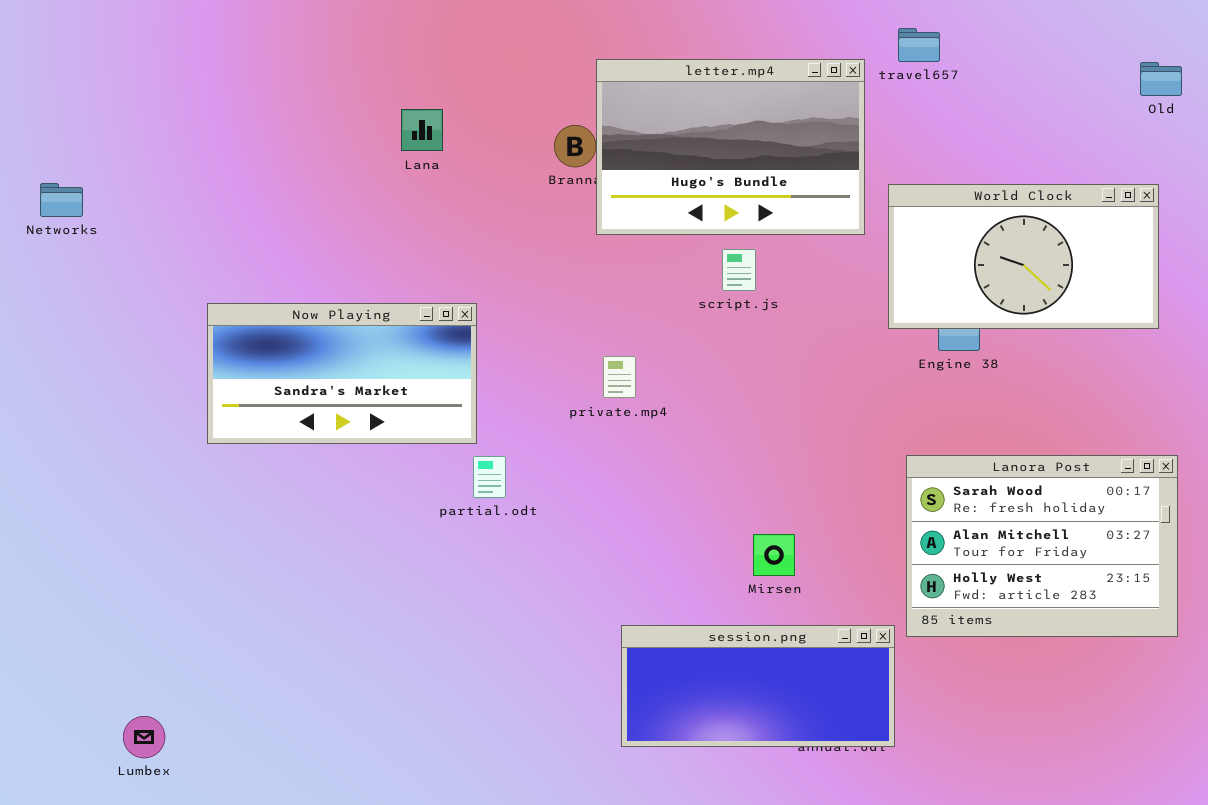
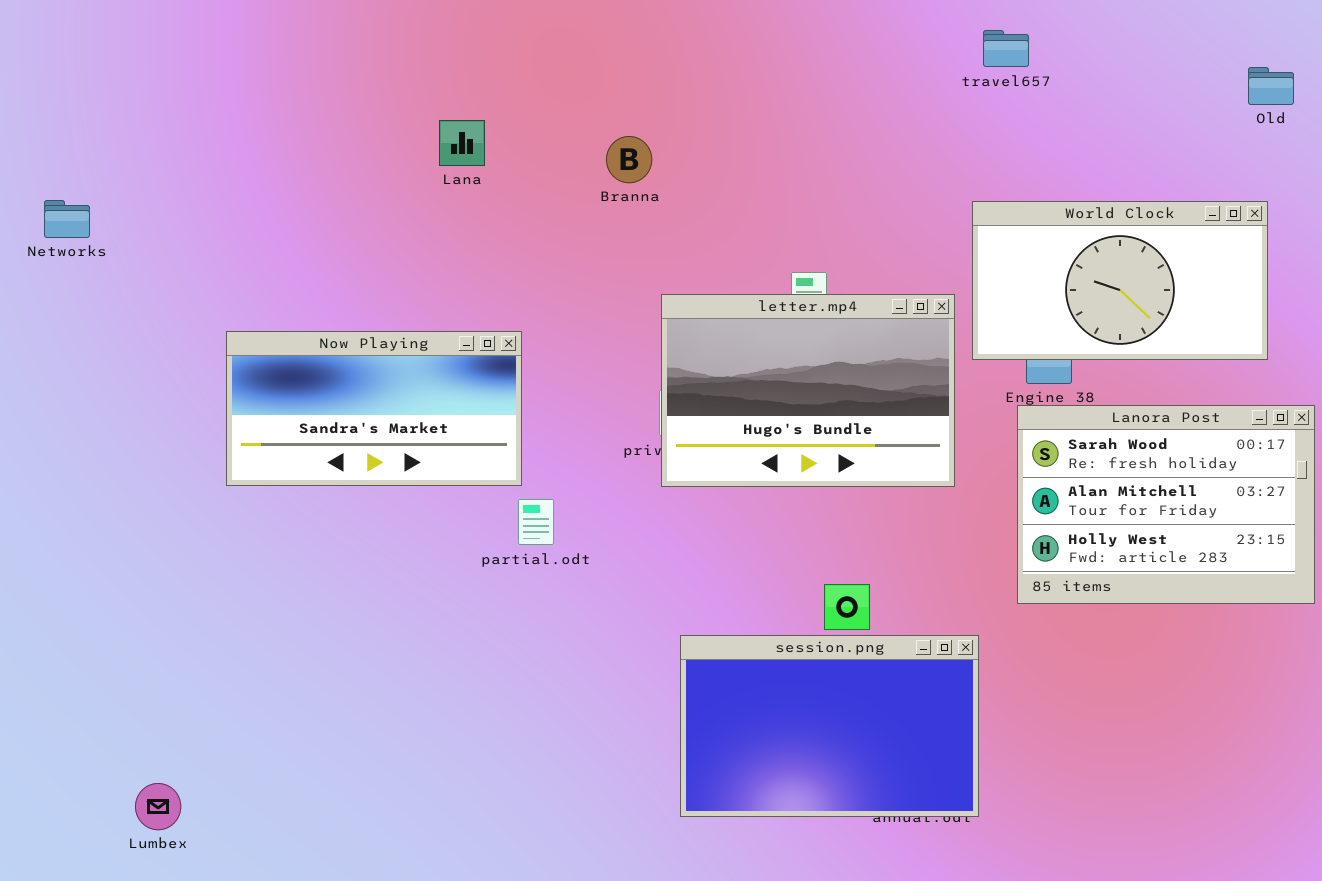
letter.mp4: [596,59,865,235] -> [661,294,955,487], moved
Lanora Post: [906,455,1178,637] -> [1017,405,1315,604], moved
session.png: [621,625,895,747] -> [680,635,979,817], resized

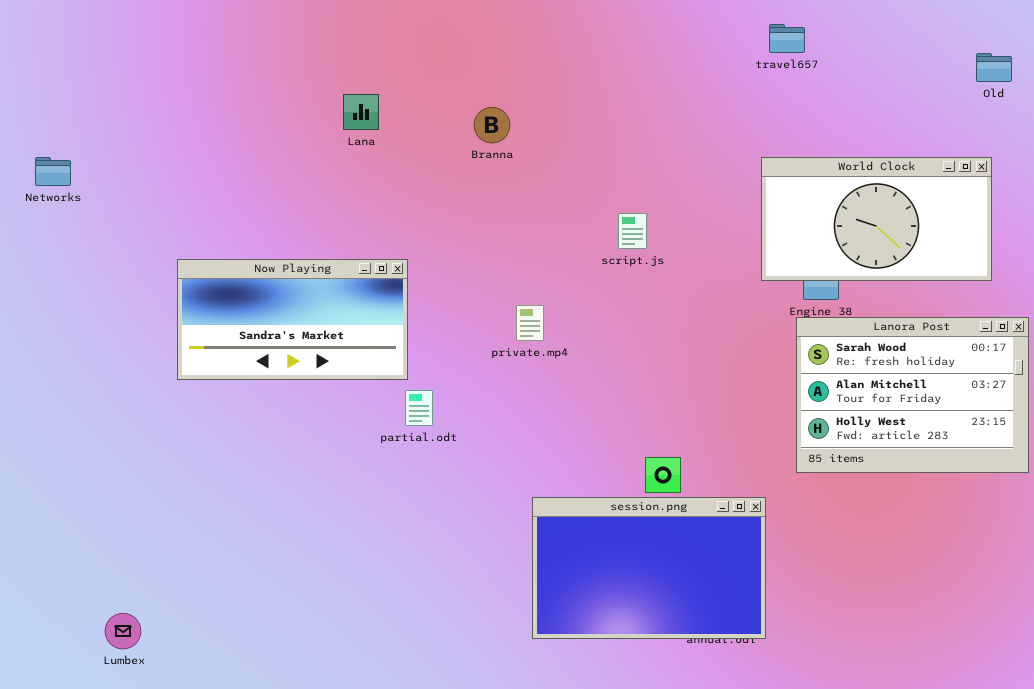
letter.mp4: [661,294,955,487] -> none, closed

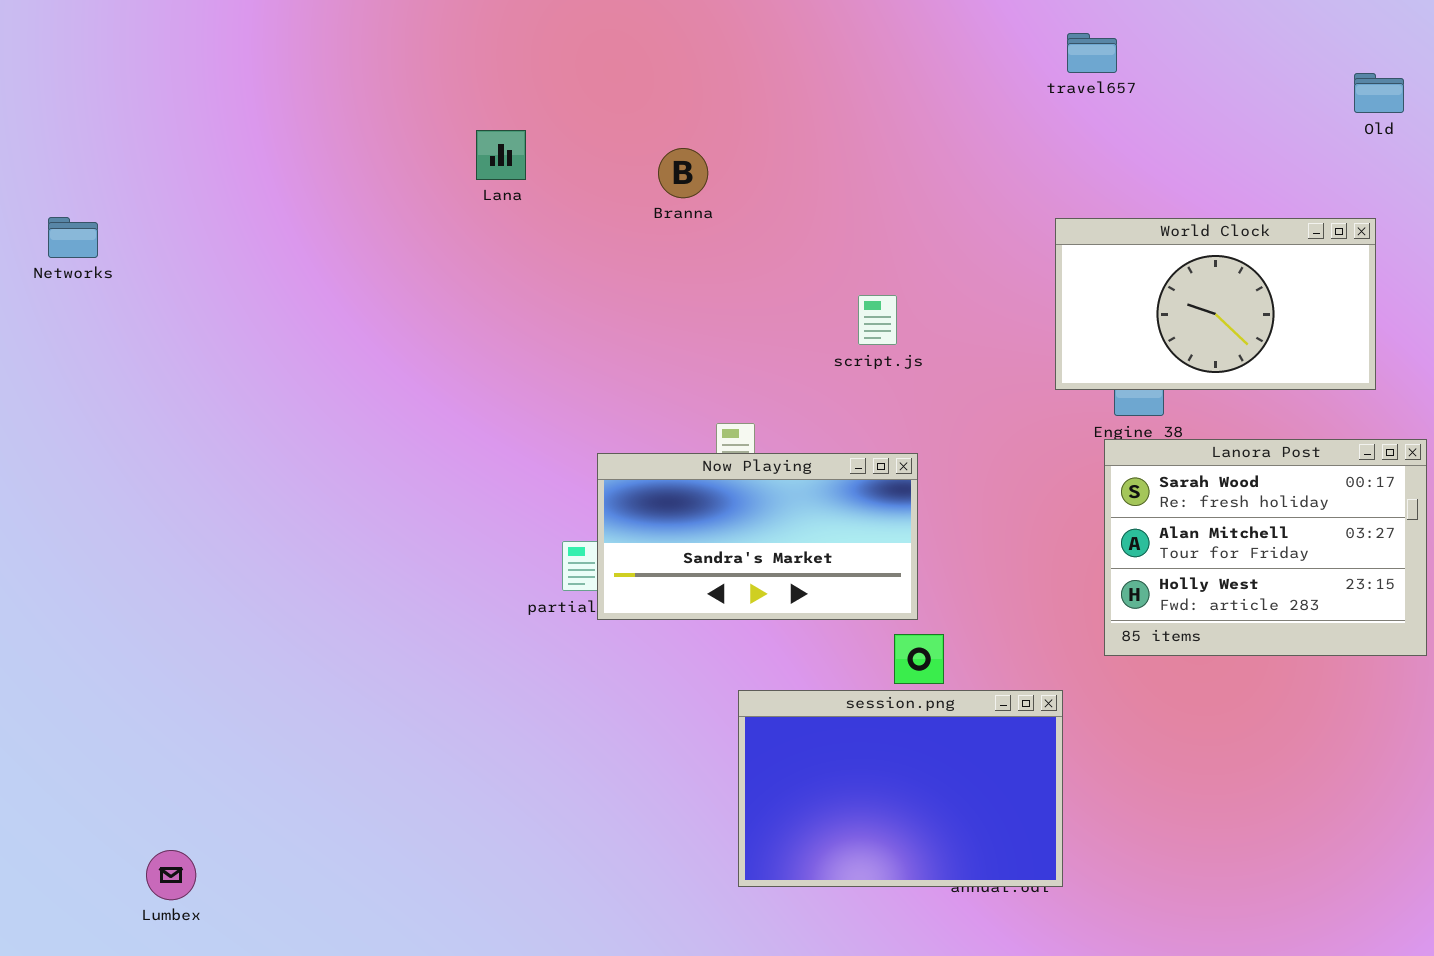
Now Playing: [177,259,408,380] -> [597,453,918,620], moved

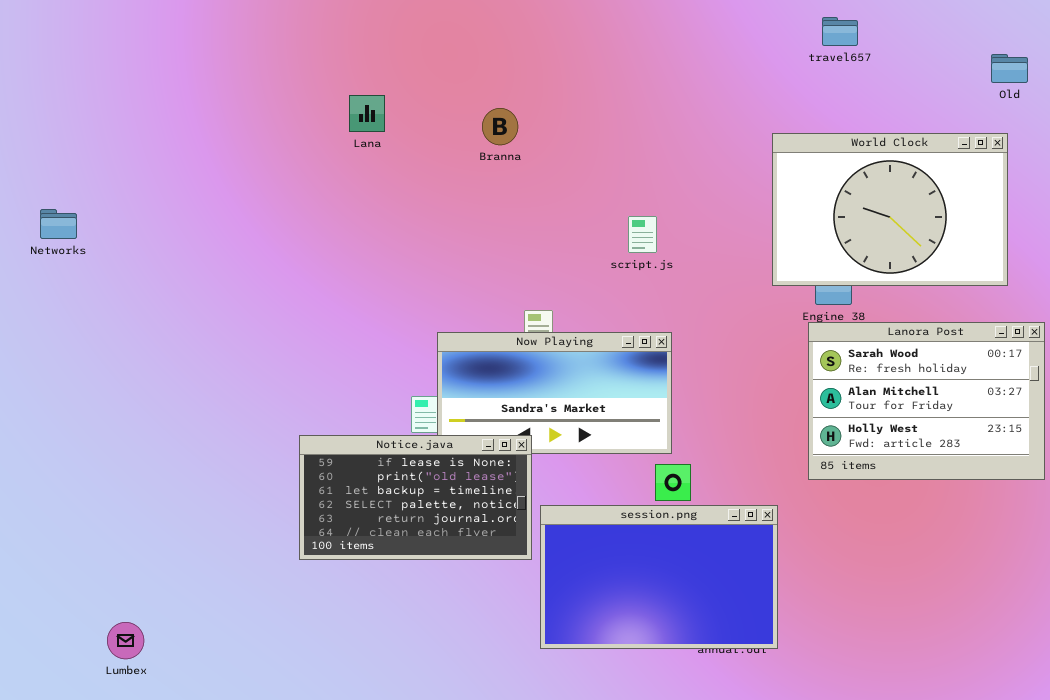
travel657: [1067,33,1117,73] -> [822,17,858,46], moved
Networks: [48,217,98,258] -> [40,209,77,239], moved
World Clock: [1055,218,1376,390] -> [772,133,1008,286], resized
Notice.java: none -> [299,435,532,560], opened

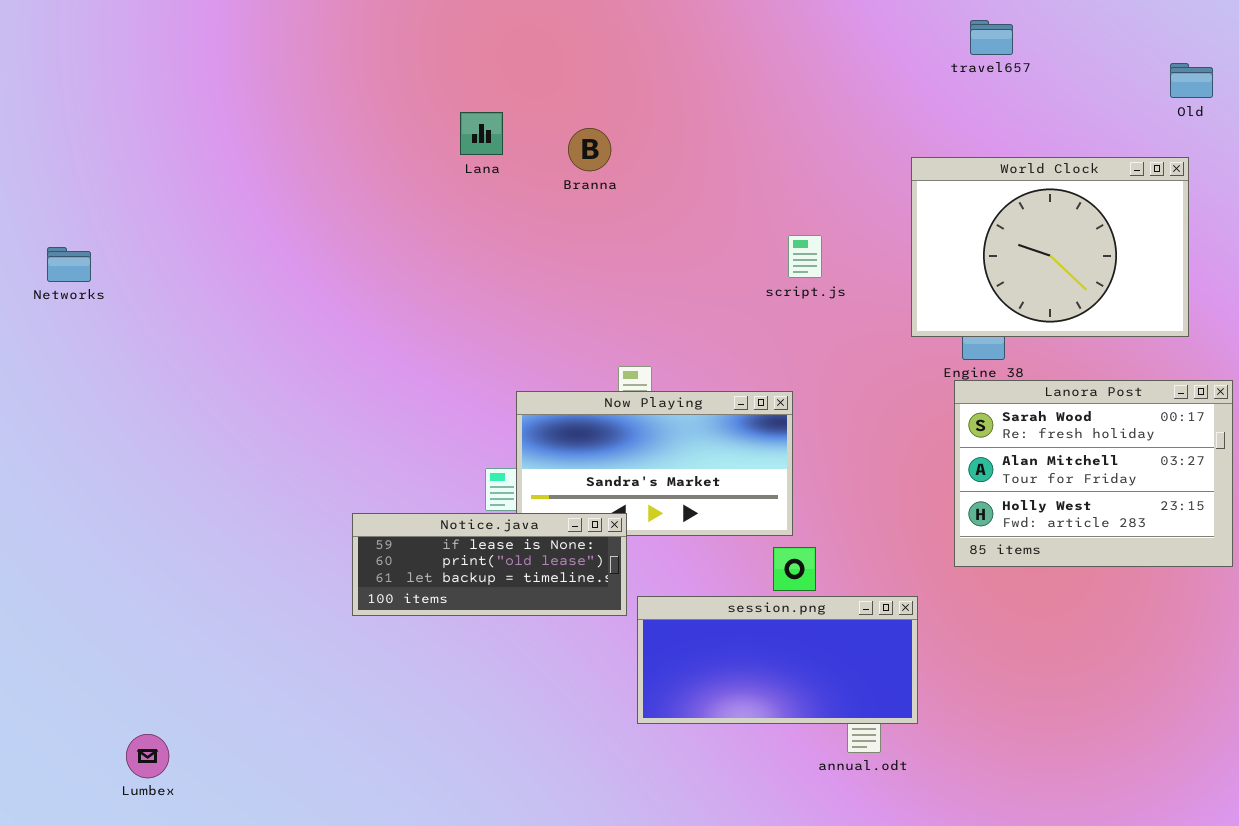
Lana: [349,95,385,132] -> [460,112,503,155], moved
script.js: [628,216,657,253] -> [788,235,822,278], moved
Notice.java: [299,435,532,560] -> [352,513,627,616], resized
session.png: [540,505,778,649] -> [637,596,918,724], resized

